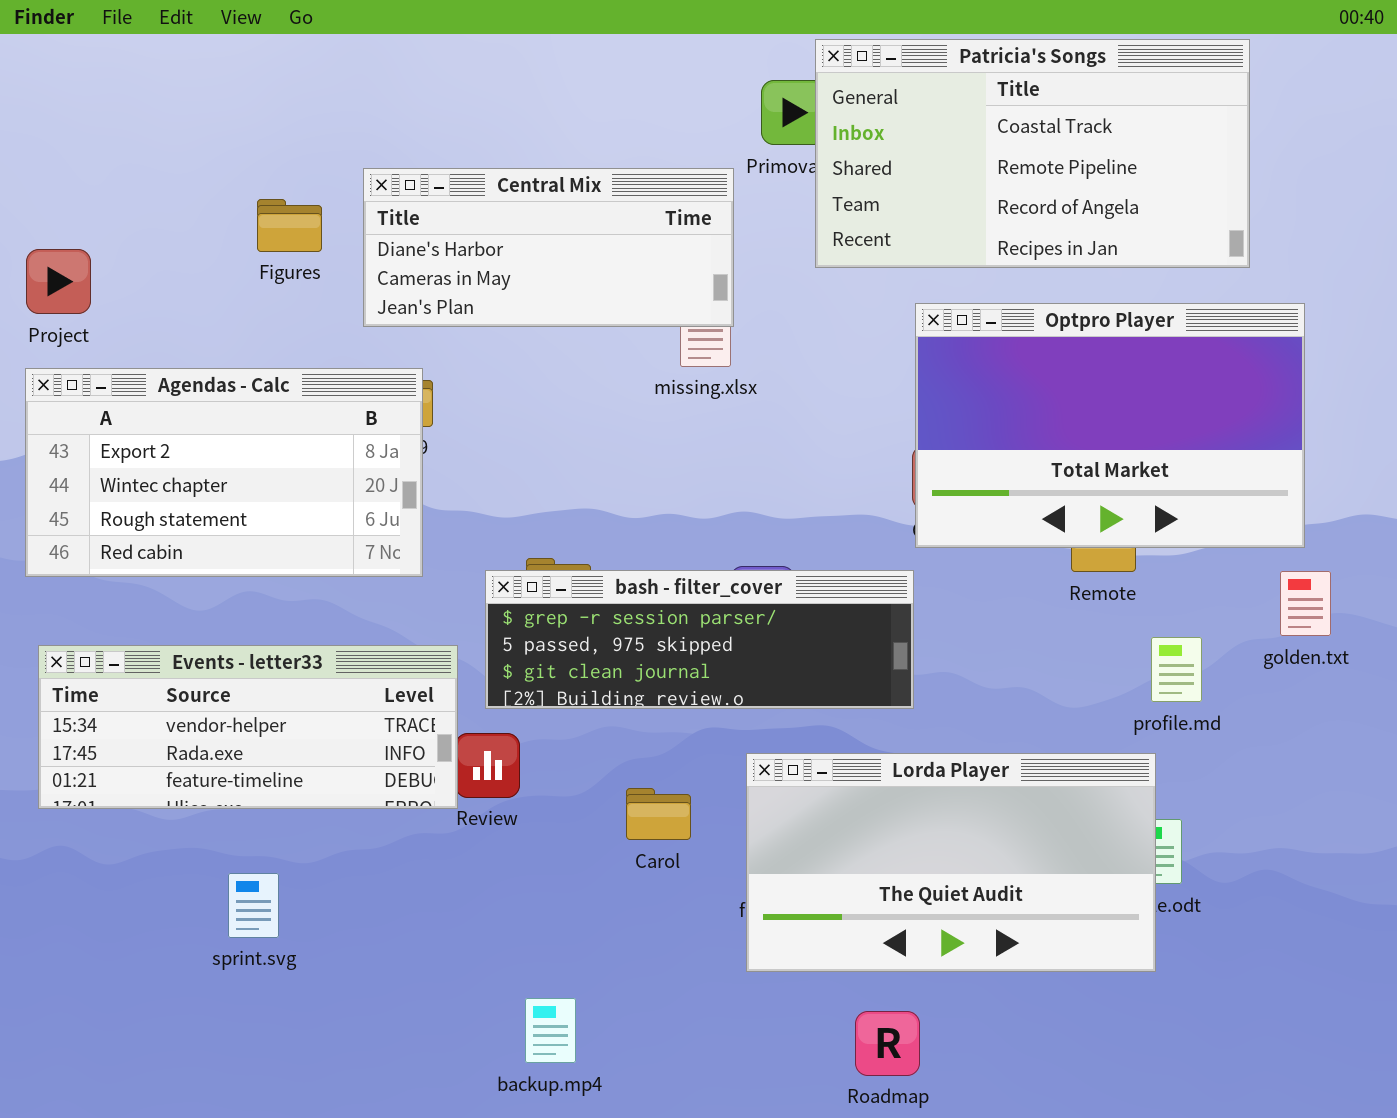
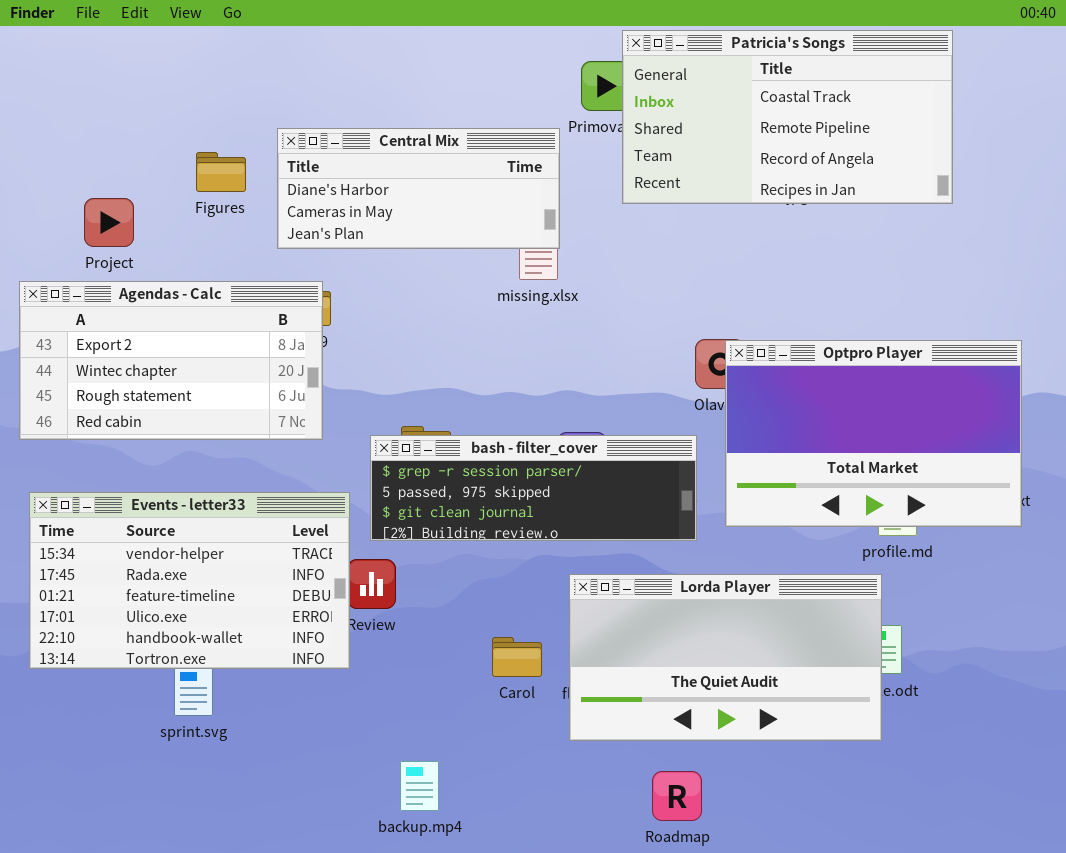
Project: [26,249,91,314] -> [84,198,134,247], moved
Optpro Player: [915,303,1305,548] -> [725,340,1022,527], moved
Events - letter33: [38,645,458,809] -> [29,492,350,669], resized
Carol: [626,788,691,840] -> [492,637,542,677], moved

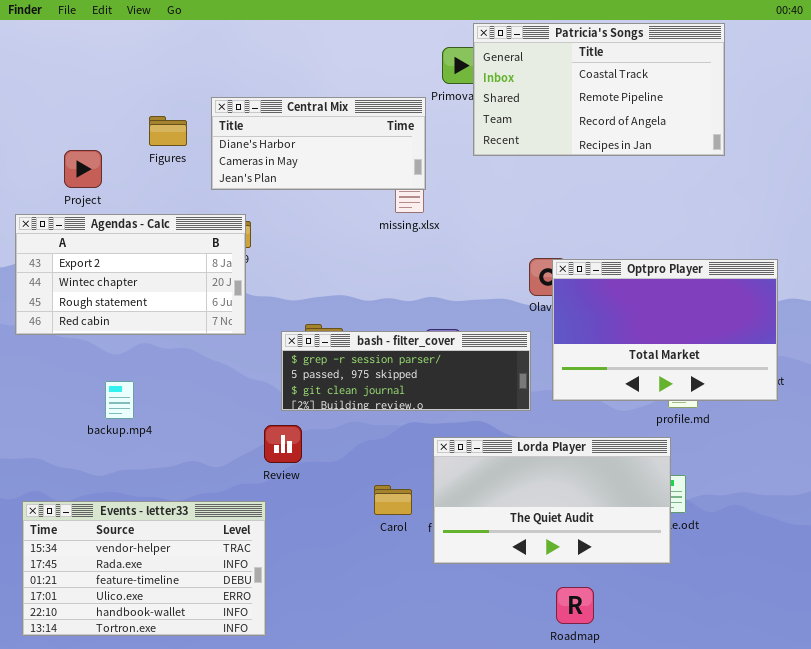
Events - letter33: [29,492,350,669] -> [22,501,266,636], moved
backup.mp4: [400,761,439,811] -> [105,381,134,419], moved
Roadmap: [652,771,702,821] -> [556,587,594,624], moved

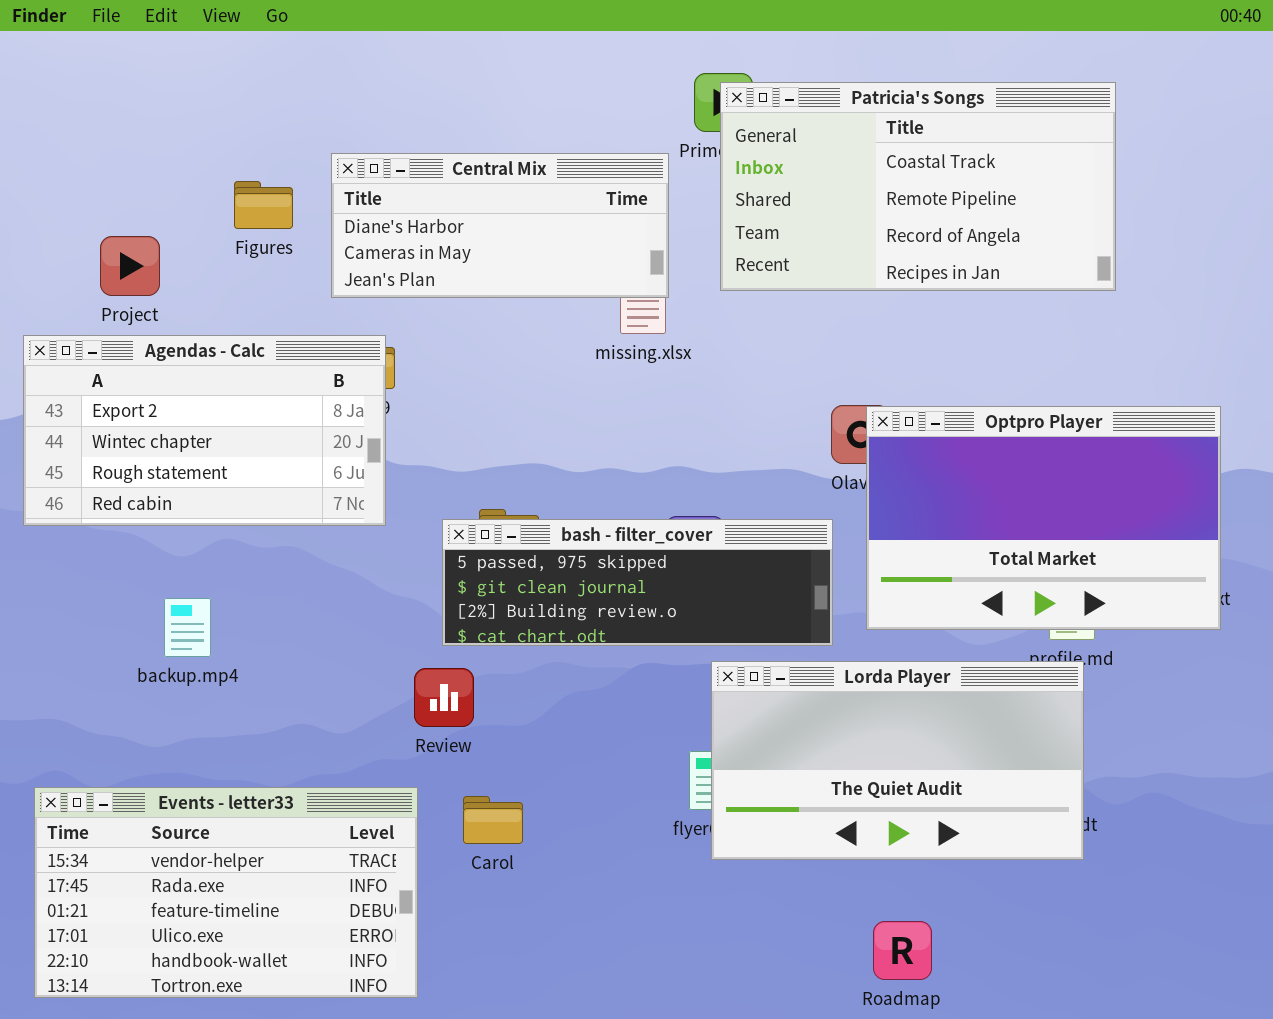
Patricia's Songs: [473,23,725,156] -> [720,82,1116,291], moved
bash - filter_cover: [281,331,531,411] -> [442,519,833,646], scrolled down 1 row
Lorda Player: [433,437,671,564] -> [711,661,1084,860], moved
Carol: [374,485,412,515] -> [463,796,523,844], moved

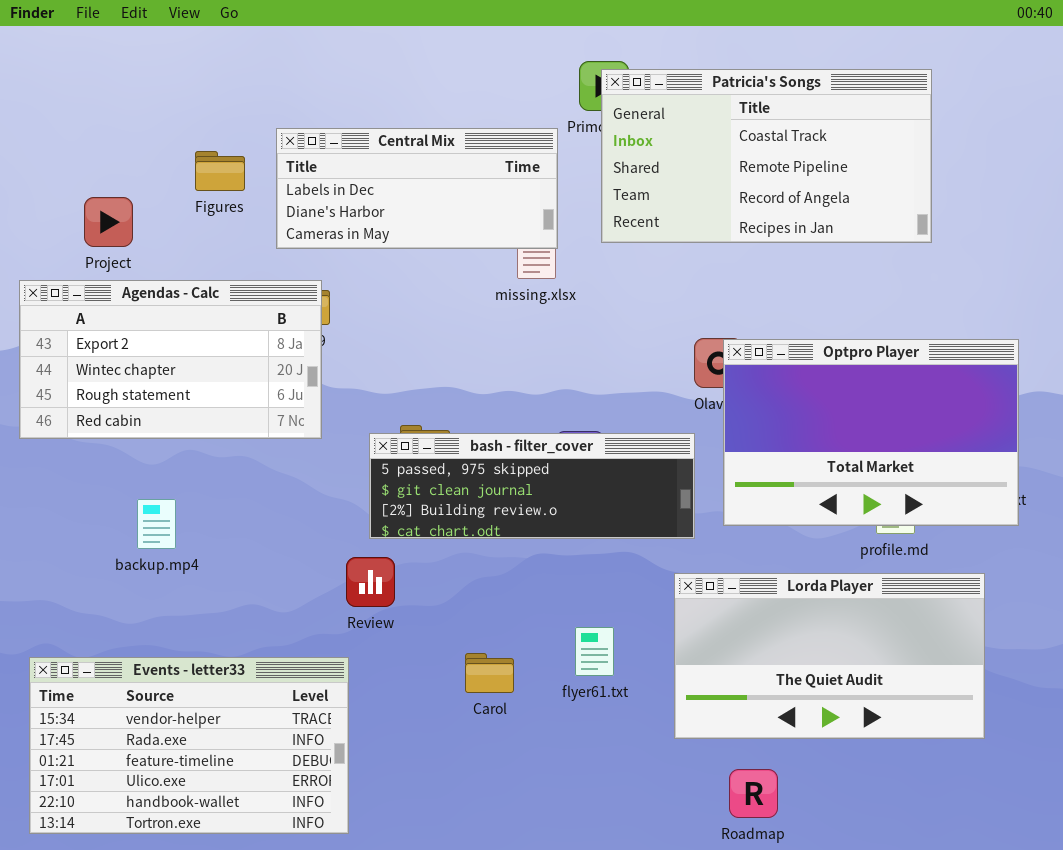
Central Mix: [331,153,669,298] -> [276,128,558,249], scrolled up 1 row
Lorda Player: [711,661,1084,860] -> [674,573,985,739], moved
Carol: [463,796,523,844] -> [465,653,514,693], moved

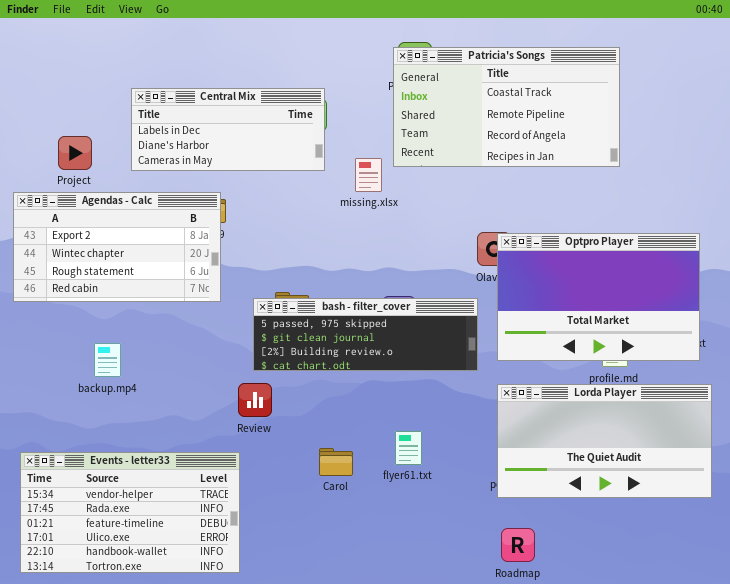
Patricia's Songs: [601,69,932,243] -> [393,47,620,167], moved
Central Mix: [276,128,558,249] -> [131,88,325,171], moved
Lorda Player: [674,573,985,739] -> [497,384,712,498], moved

